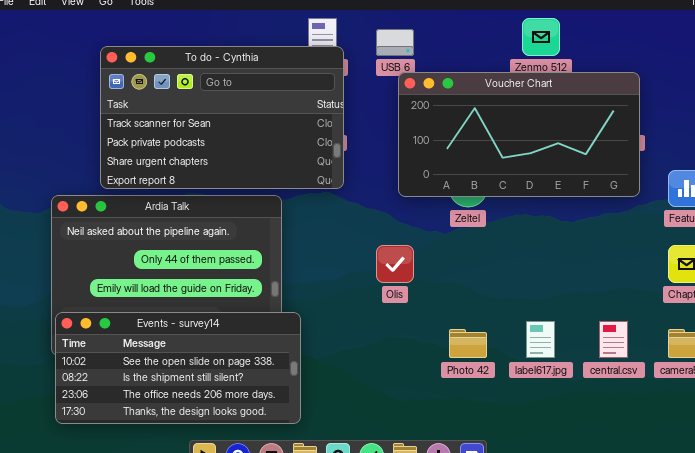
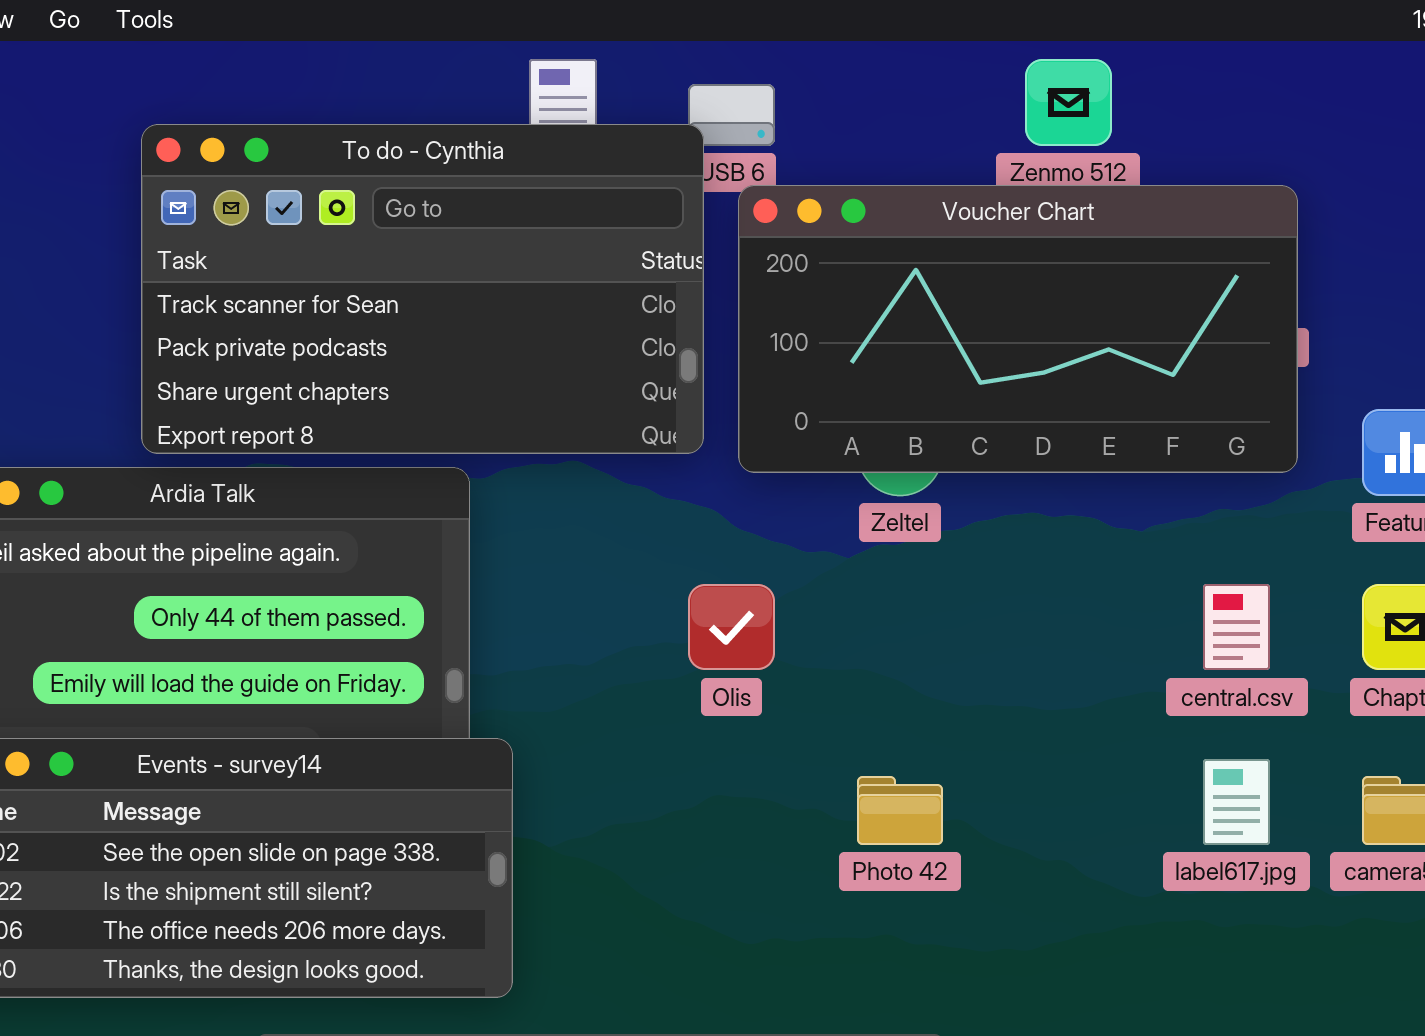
To do - Cynthia: [100,46,344,189] -> [141,124,704,454], moved
label617.jpg: [526,321,555,358] -> [1203,759,1270,845], moved
central.csv: [599,321,628,358] -> [1203,584,1270,670], moved

